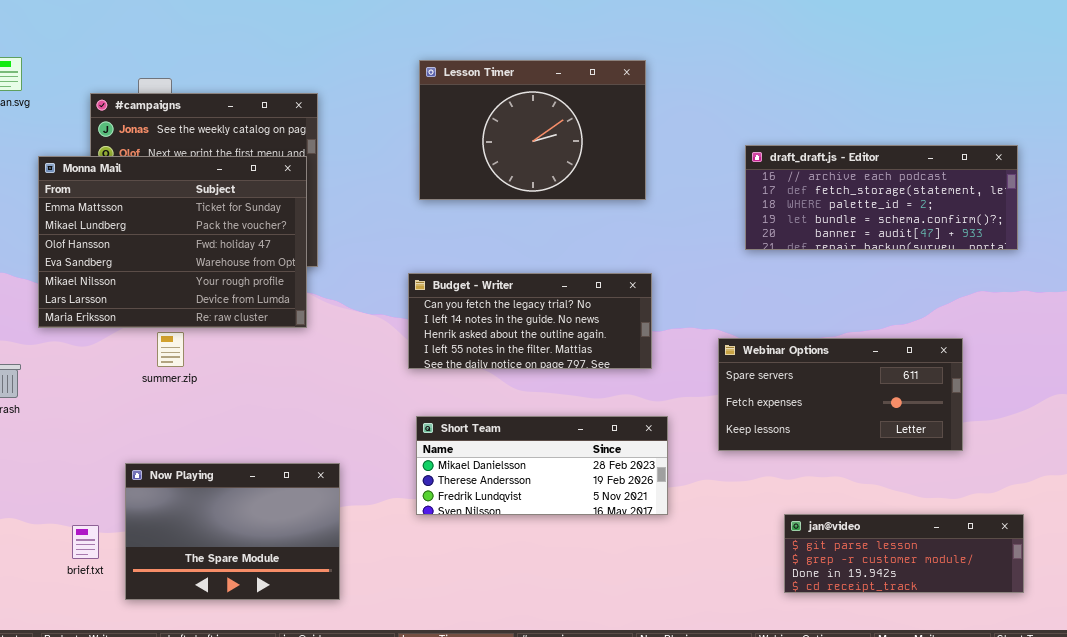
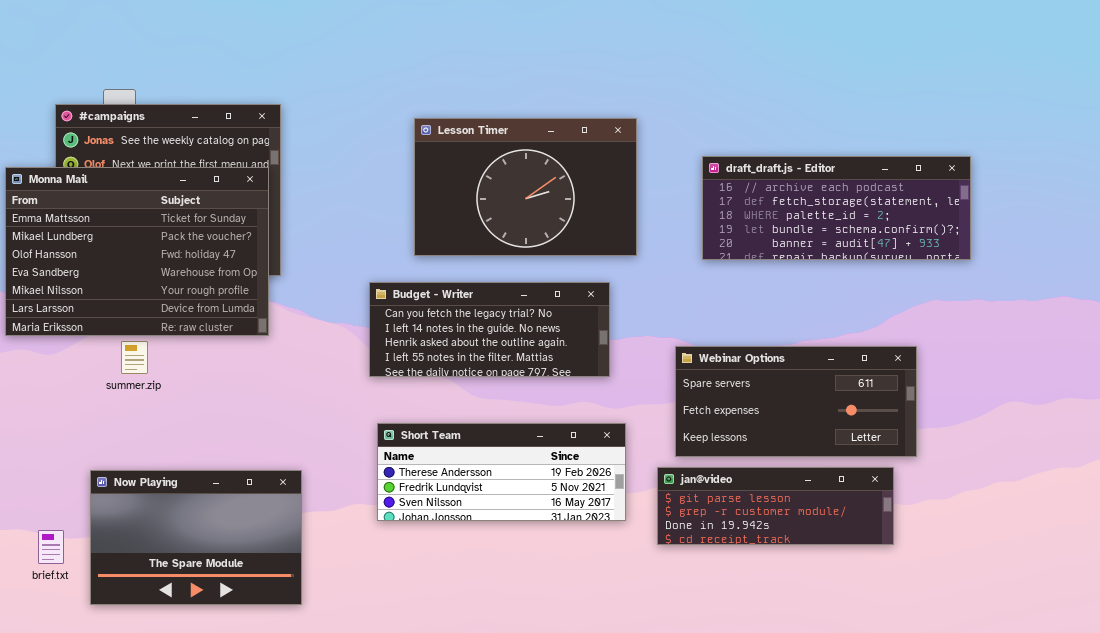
Lesson Timer: [419,60,646,200] -> [414,118,637,256], moved
Short Team: [416,416,668,515] -> [377,423,626,521], scrolled down 1 row
jan@video: [784,514,1024,593] -> [657,467,894,545], moved

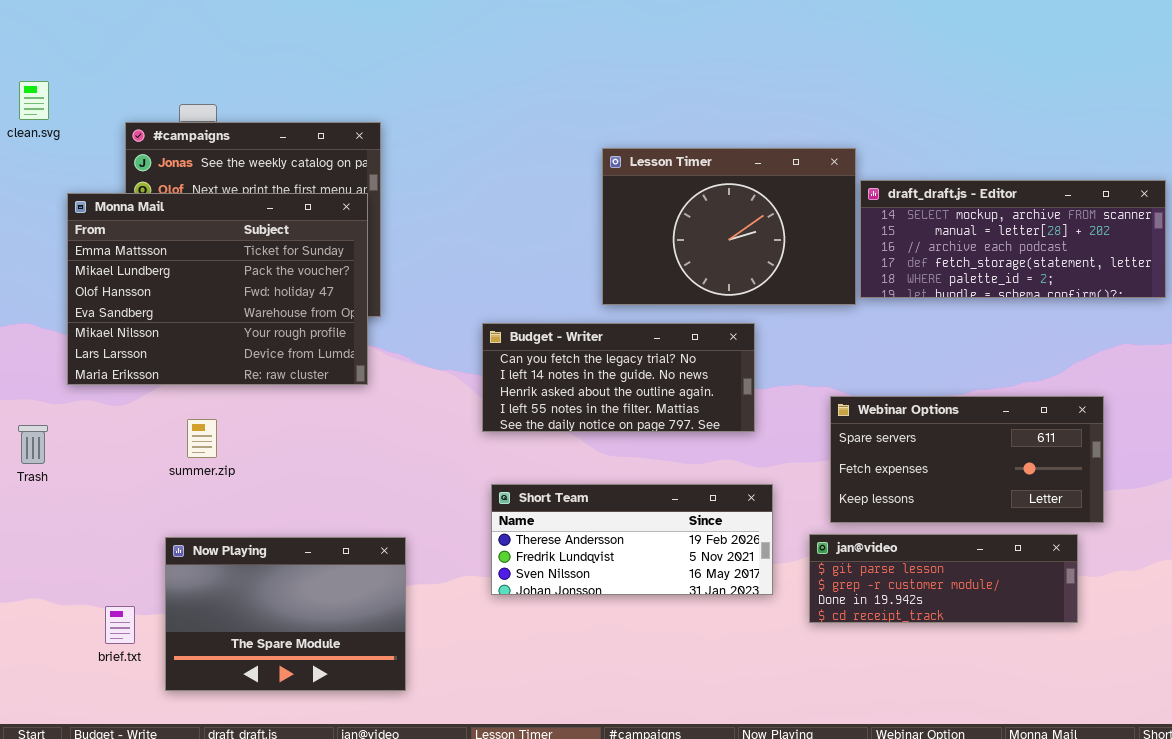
Lesson Timer: [414,118,637,256] -> [602,148,856,305], moved
draft_draft.js - Editor: [702,156,971,260] -> [860,180,1166,298], scrolled up 2 rows
summer.zip: [121,341,148,374] -> [187,419,217,458], moved

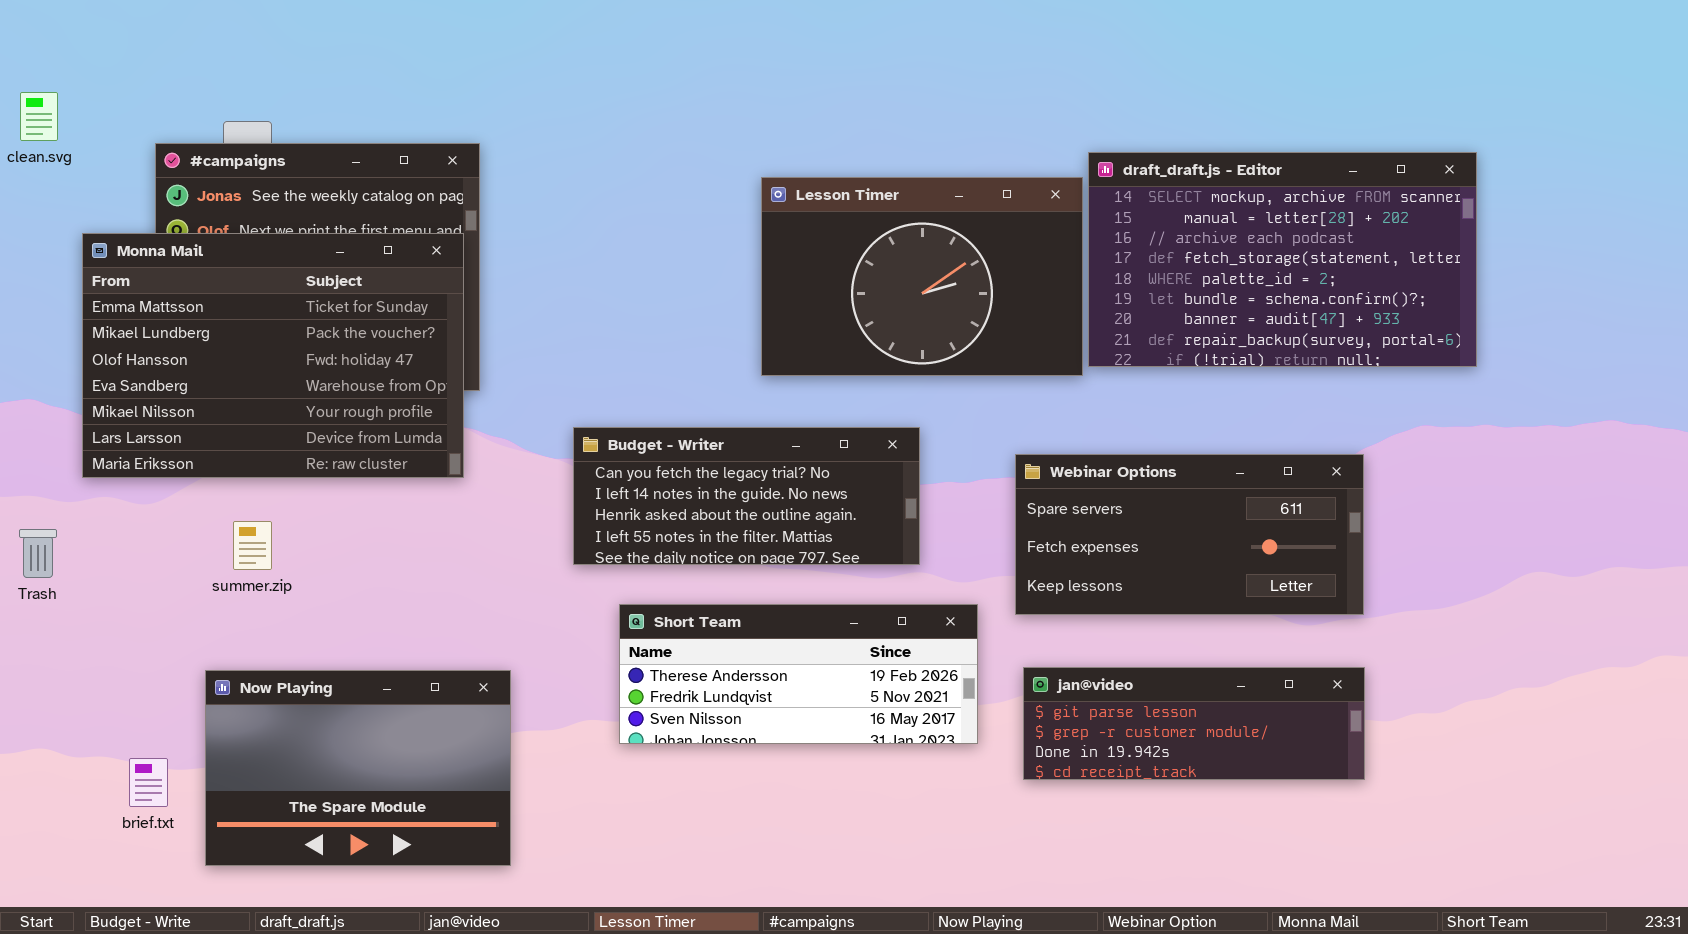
draft_draft.js - Editor: [860,180,1166,298] -> [1088,152,1477,367], resized
Budget - Writer: [482,323,755,432] -> [573,427,920,565], moved
Webinar Options: [830,396,1104,523] -> [1015,454,1364,615], moved

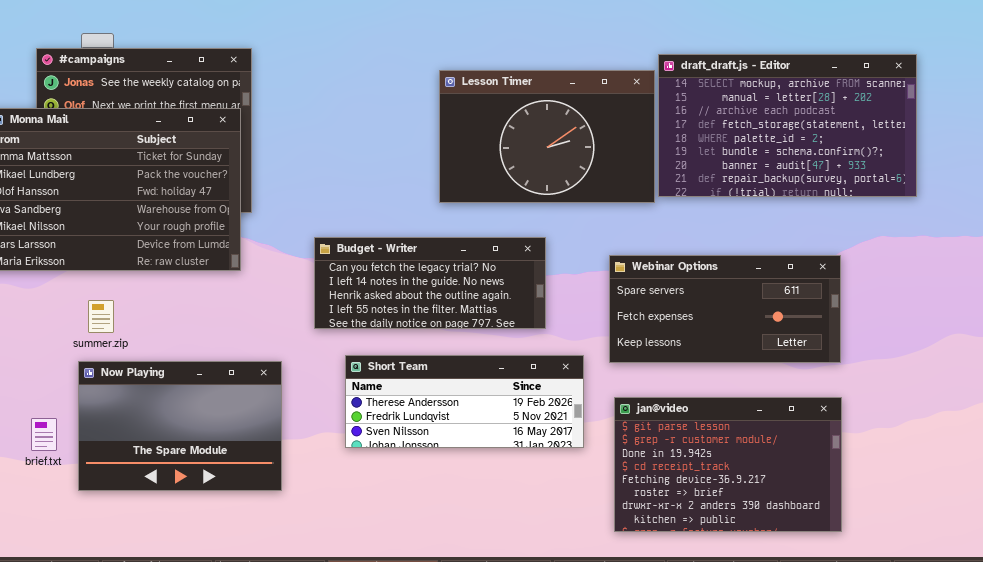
jan@video: [1023,667,1365,780] -> [614,397,842,532], resized
Now Playing: [205,670,511,866] -> [78,361,282,491], moved
brief.txt: [129,758,168,807] -> [31,418,57,451], moved

